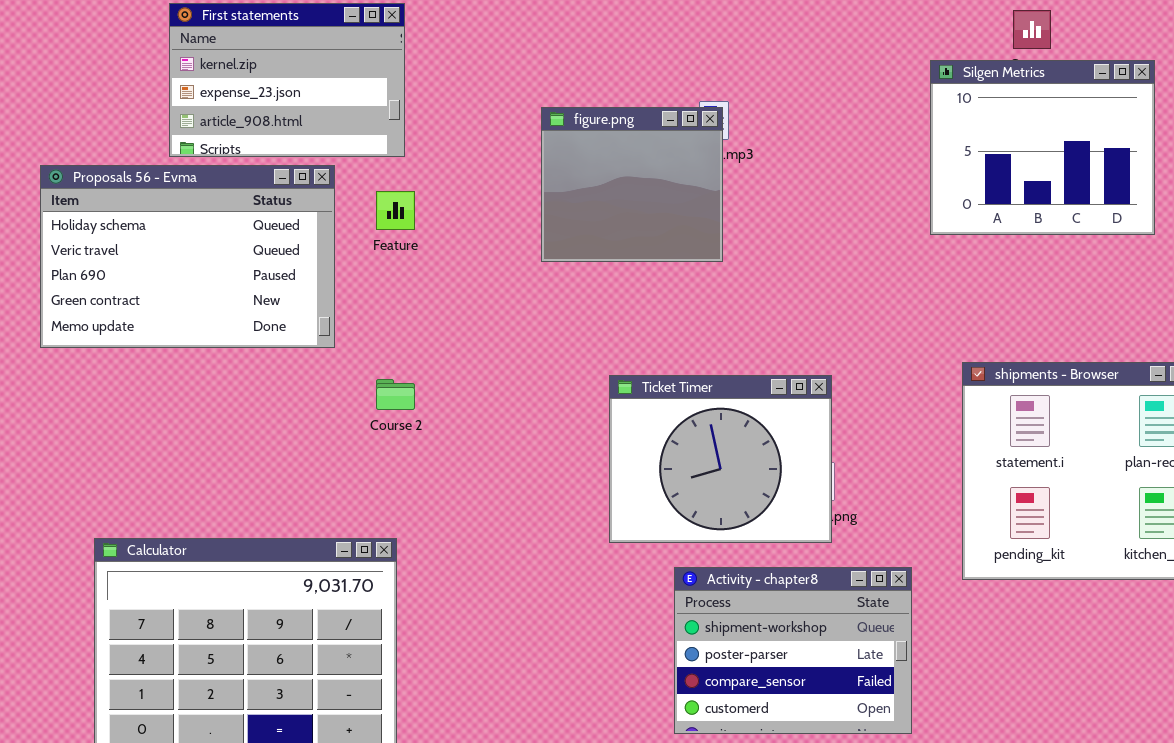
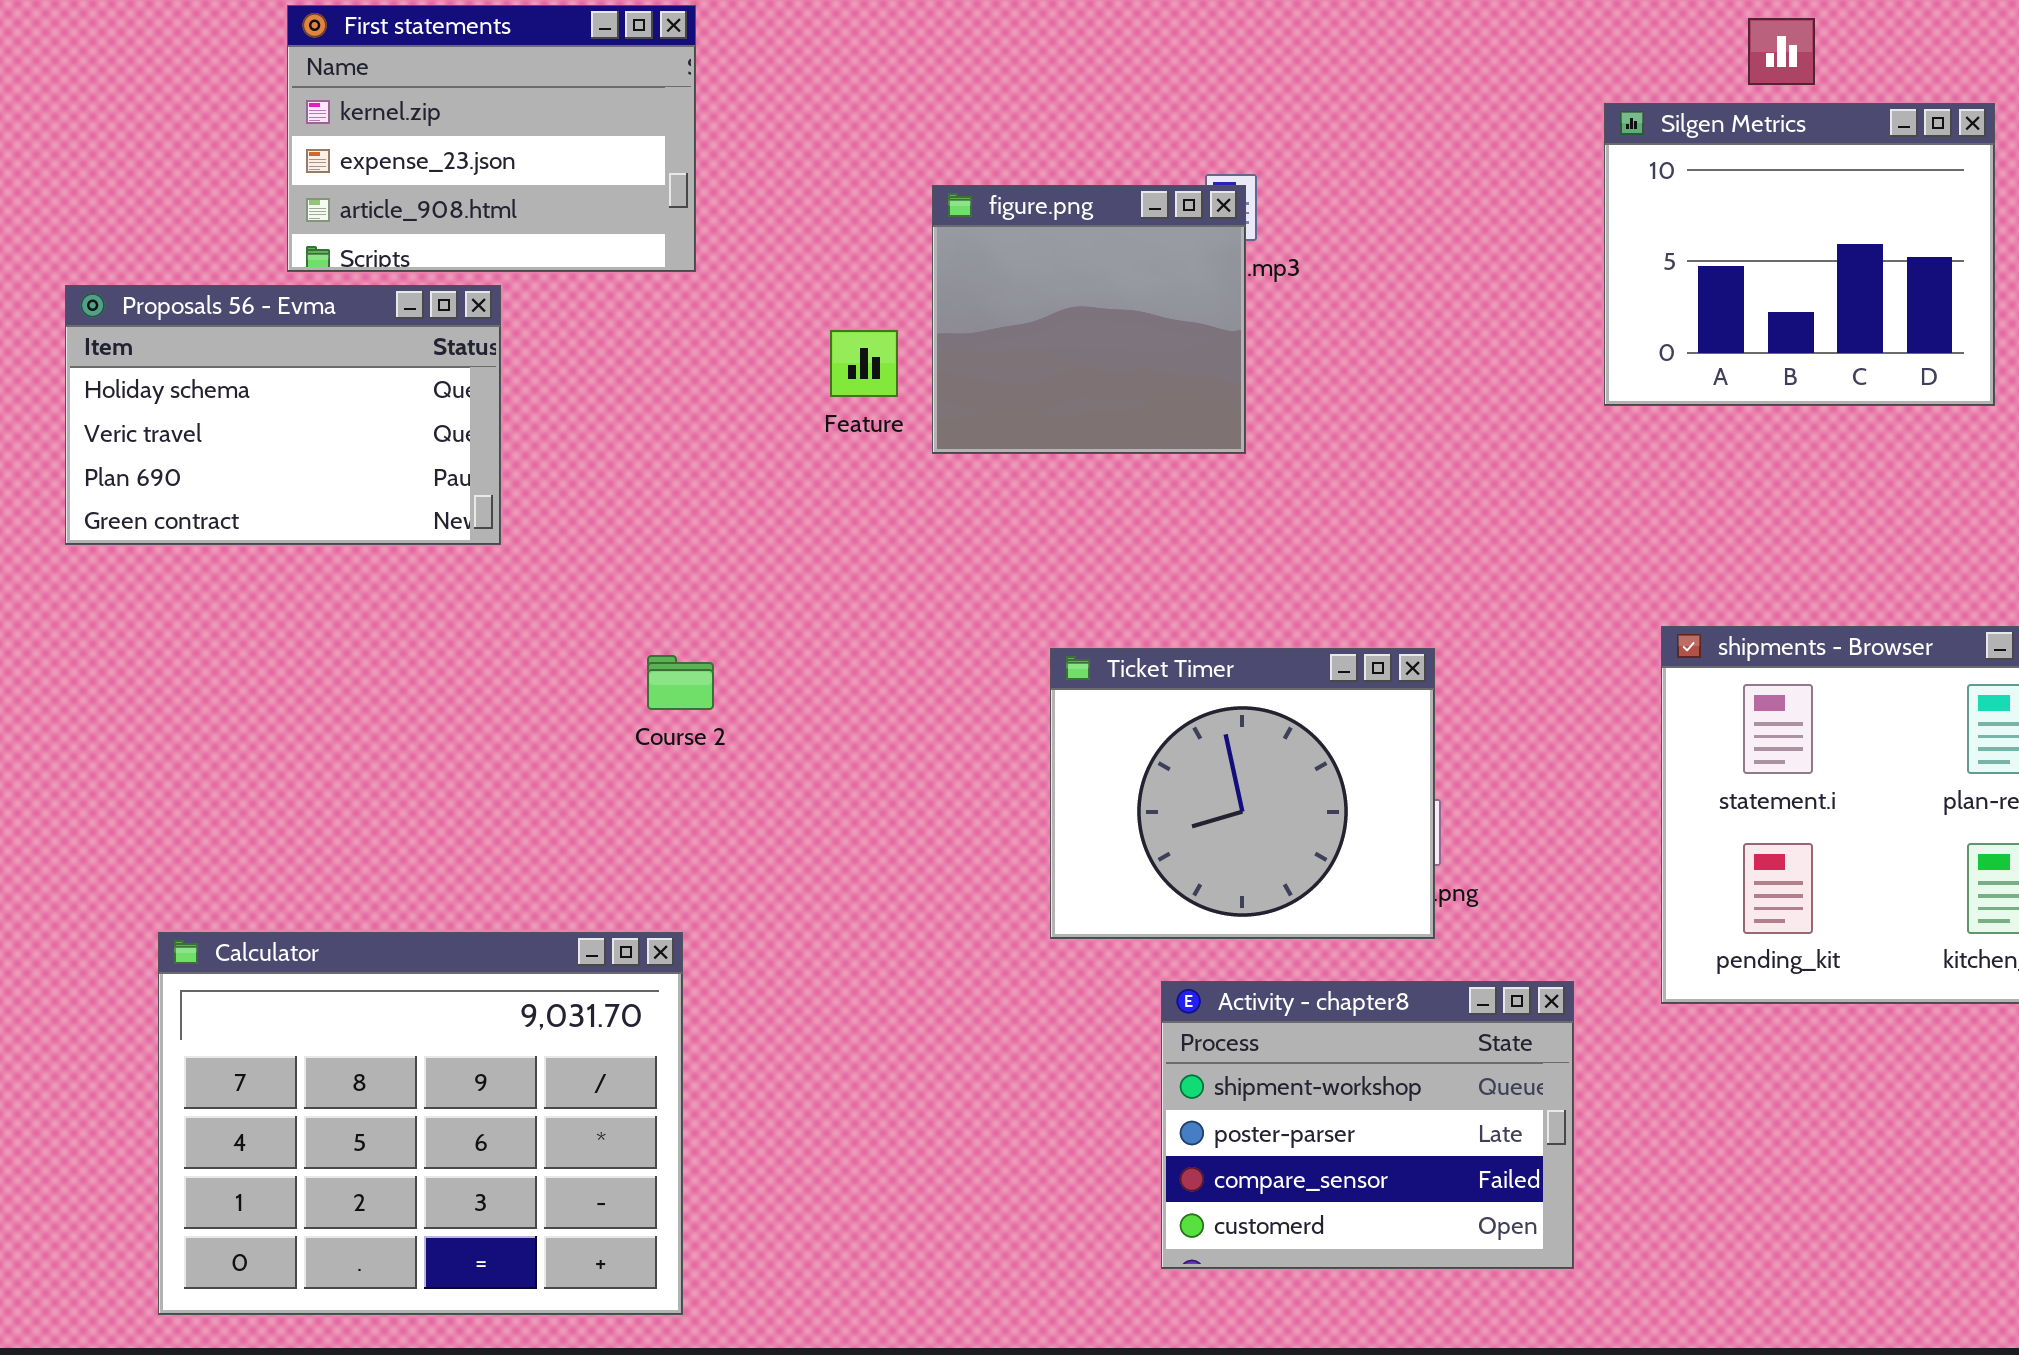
Proposals 56 - Evma: [40,165,335,348] -> [65,285,501,545], resized
Feature: [376,191,415,230] -> [830,330,898,397], moved

